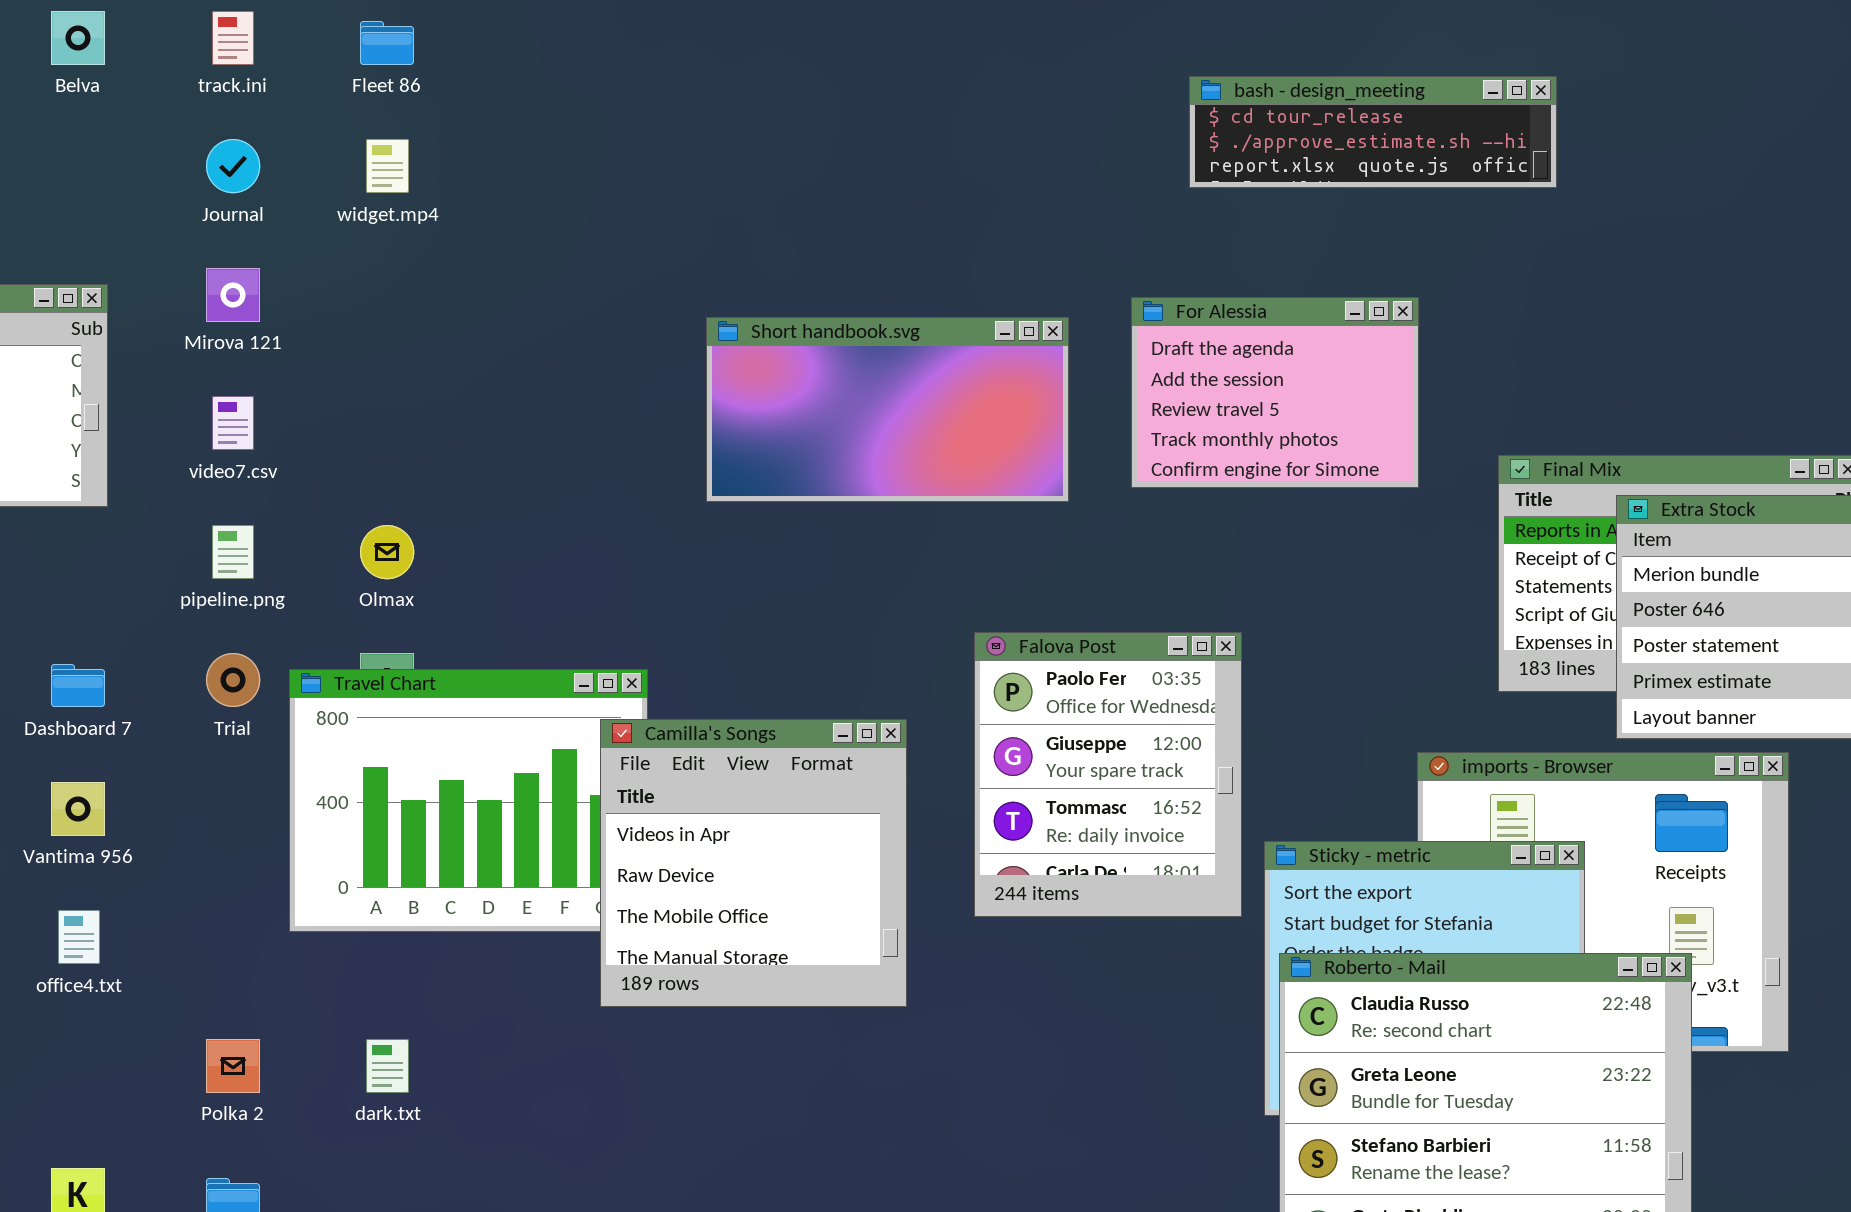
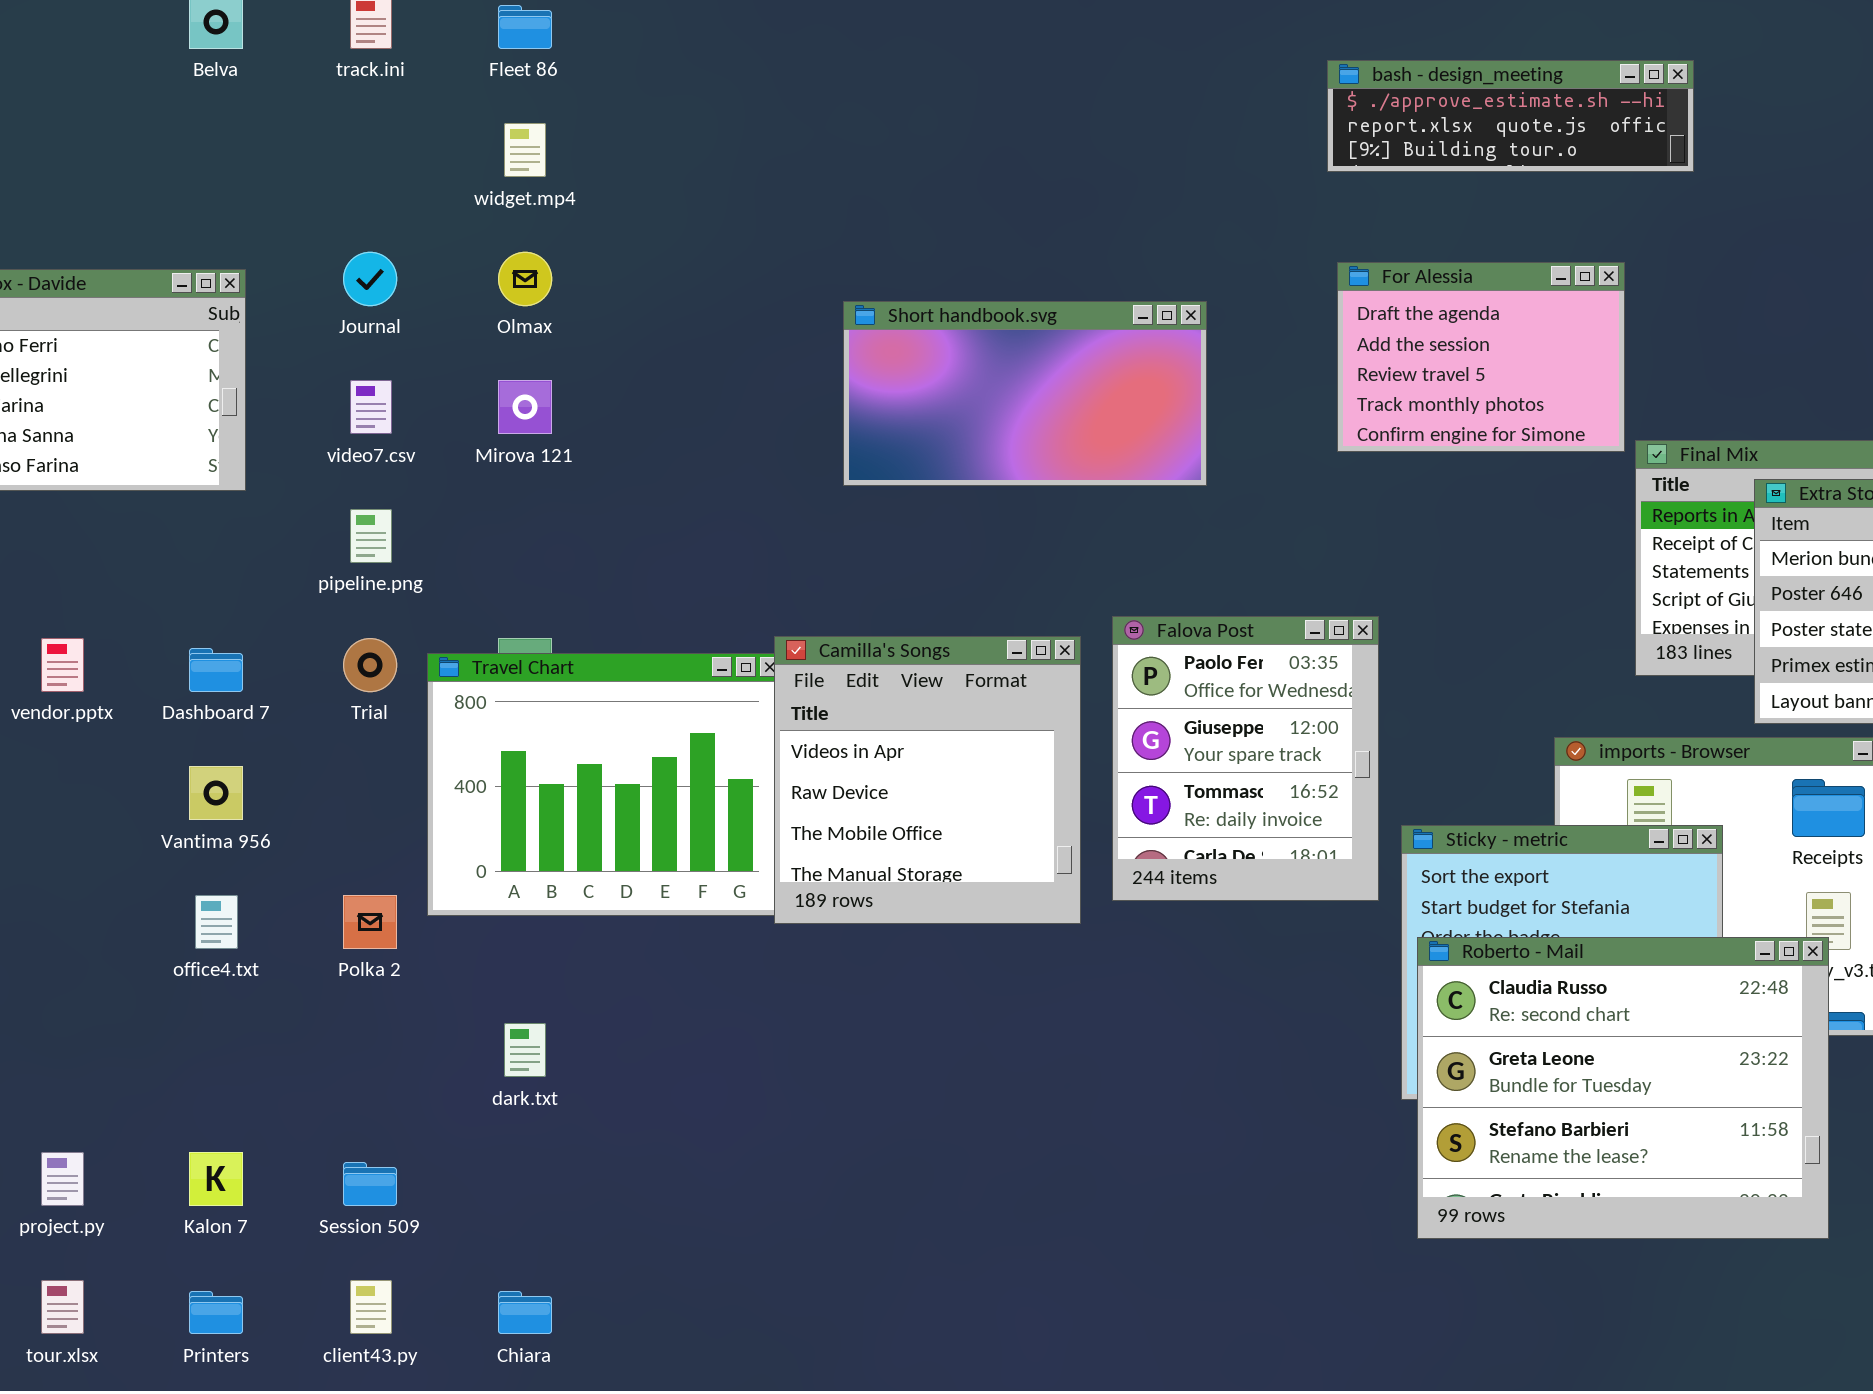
bash - design_meeting: [1189,76,1557,188] -> [1327,60,1694,172], scrolled down 1 row
Journal: [206,139,260,193] -> [343,252,397,306], moved
Mirova 121: [206,268,260,322] -> [498,380,552,434], moved
For Alessia: [1131,297,1419,488] -> [1337,262,1625,452], moved
Olmax: [360,525,414,579] -> [498,252,552,306], moved
Camilla's Songs: [600,719,907,1007] -> [774,636,1081,924], moved
Polka 2: [206,1039,260,1093] -> [343,895,397,949], moved

